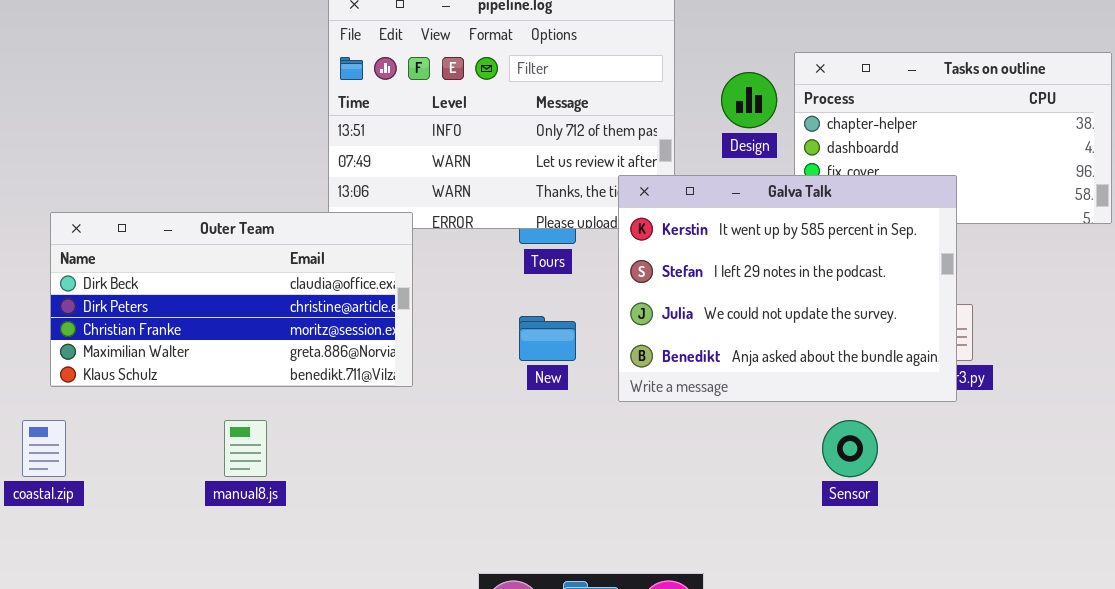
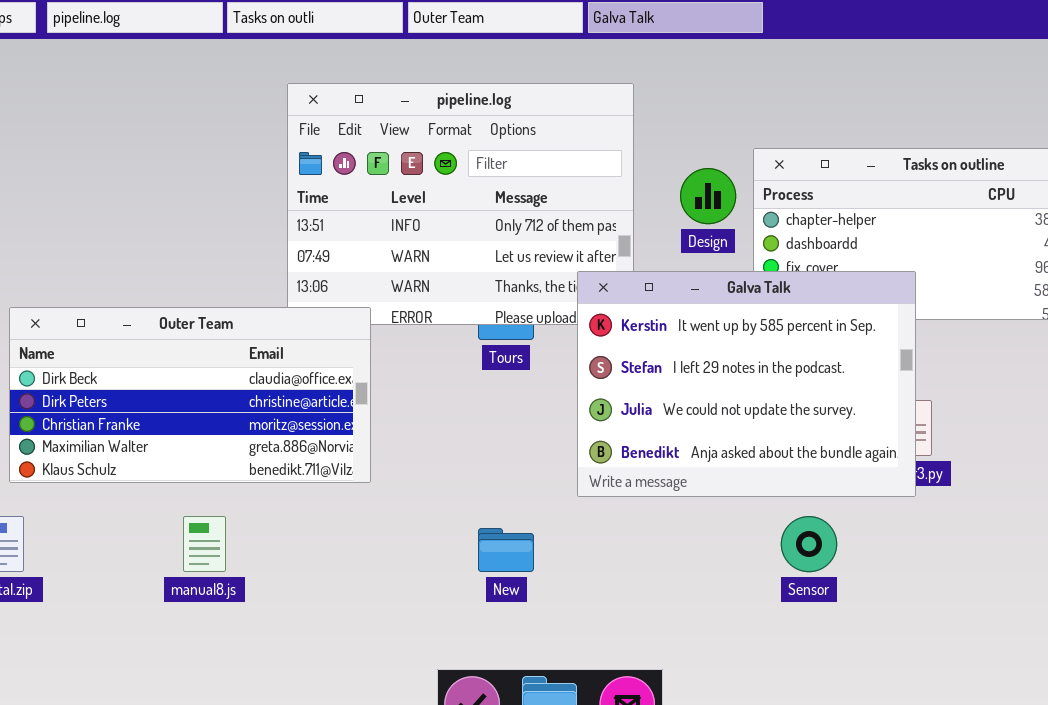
New: [519,316,576,361] -> [478,528,534,572], moved

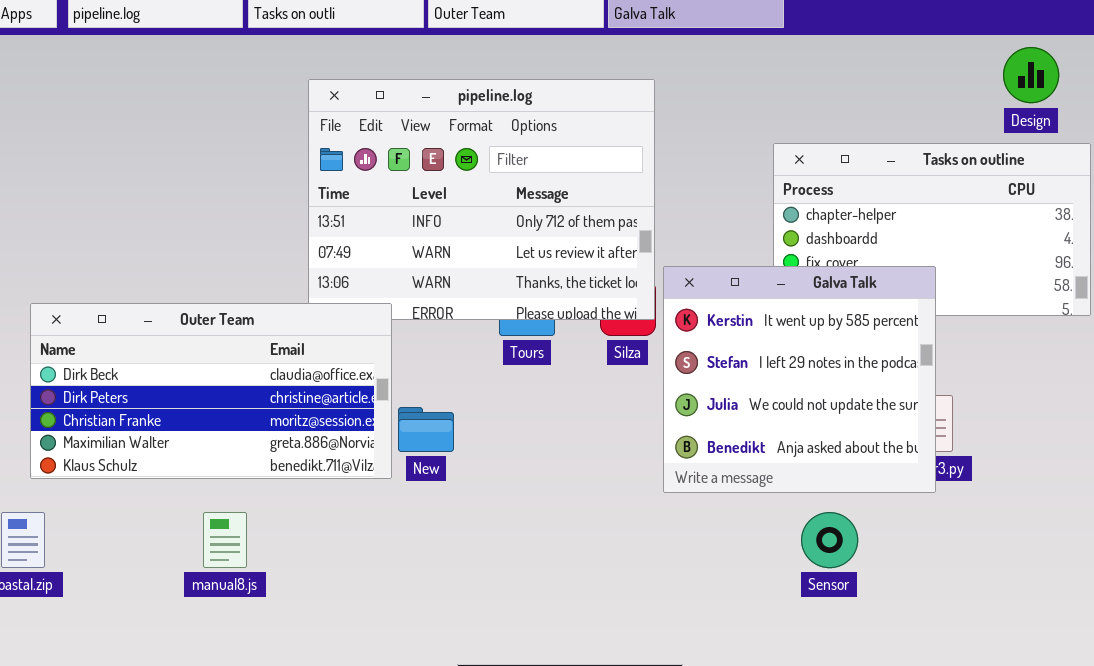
Design: [680,168,736,224] -> [1003,47,1059,103], moved
Galva Talk: [577,271,916,497] -> [663,266,936,493], resized
New: [478,528,534,572] -> [398,407,454,452], moved

